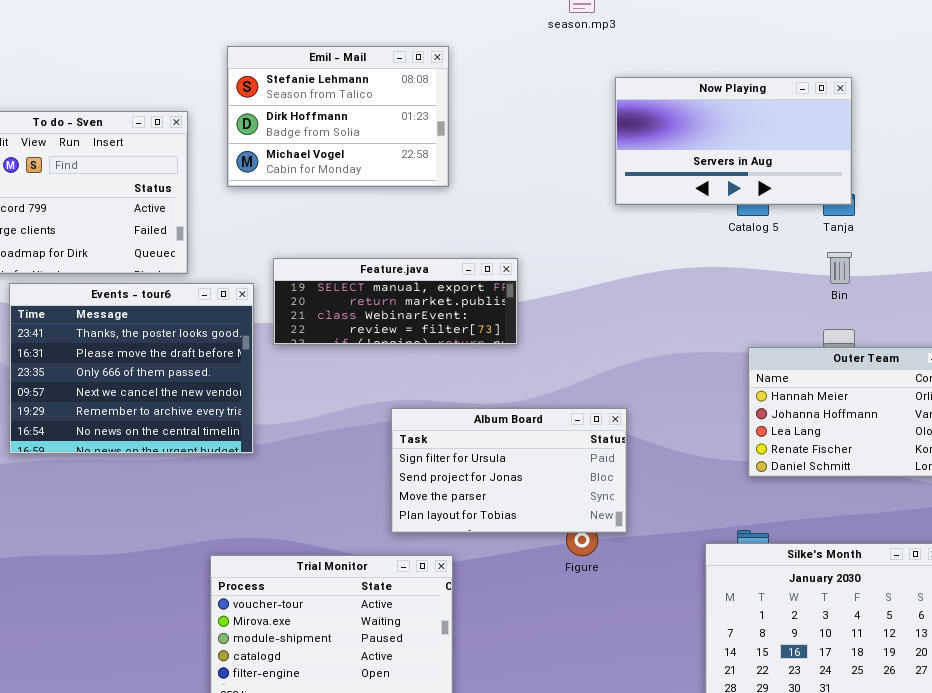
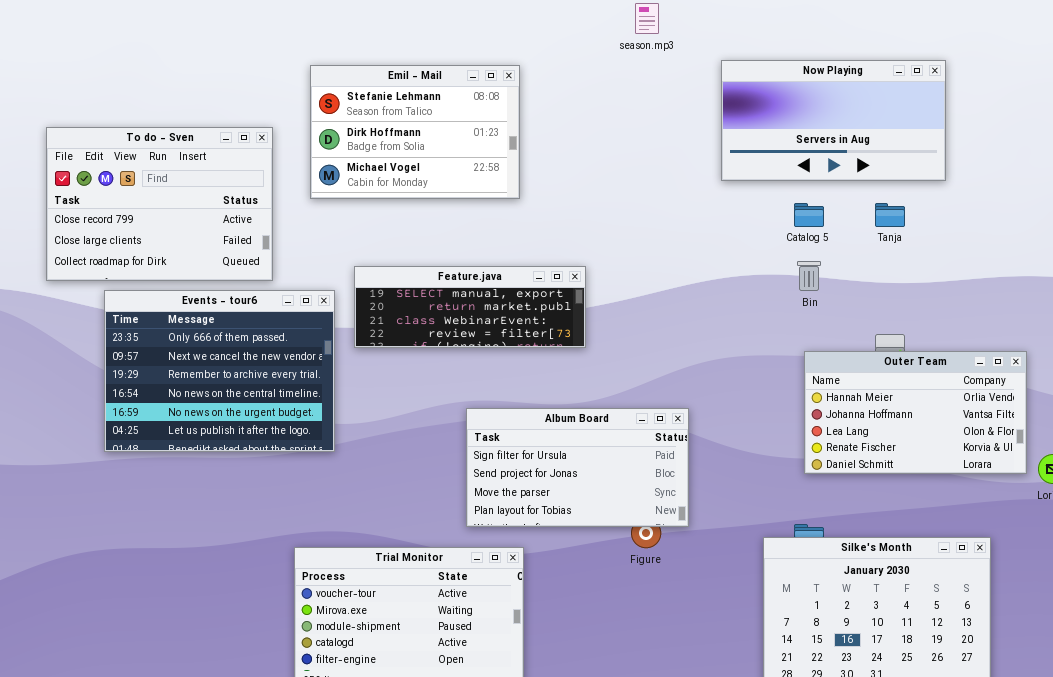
Now Playing: [615,77,852,205] -> [721,60,946,181], moved
Bin: [827,252,852,284] -> [797,261,821,291], moved
Events - tour6: [9,283,254,454] -> [104,290,335,452], scrolled down 2 rows

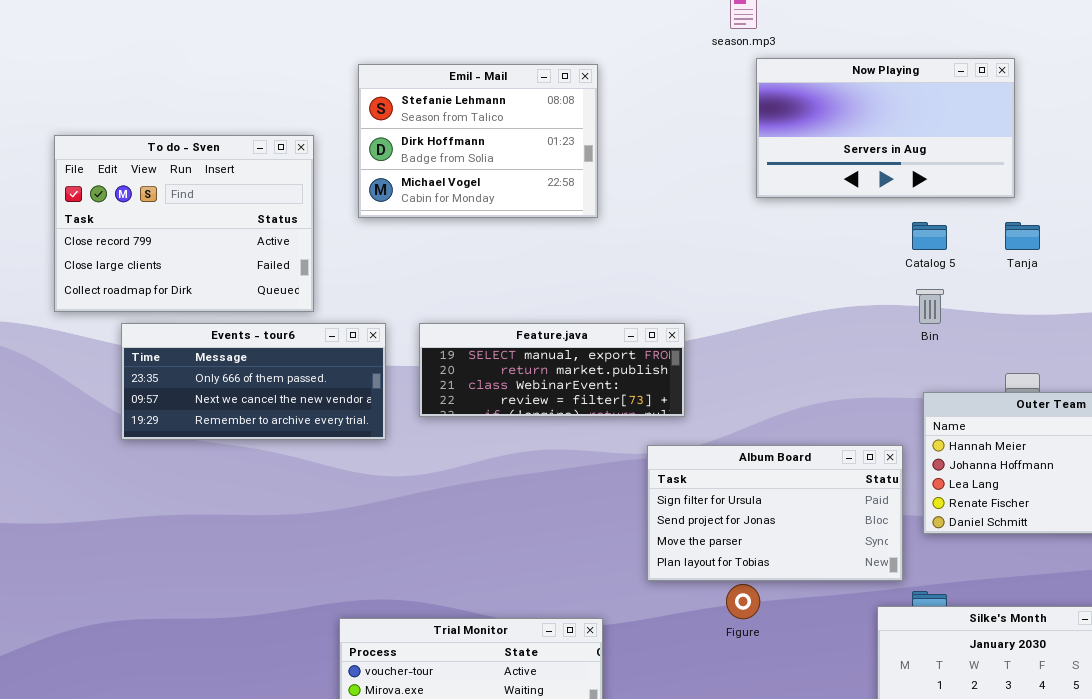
Now Playing: [721,60,946,181] -> [756,58,1015,198], moved
Feature.java: [354,266,586,348] -> [419,323,685,417], moved
Events - tour6: [104,290,335,452] -> [121,323,386,440], resized
Album Board: [466,408,689,527] -> [647,445,903,581], moved

